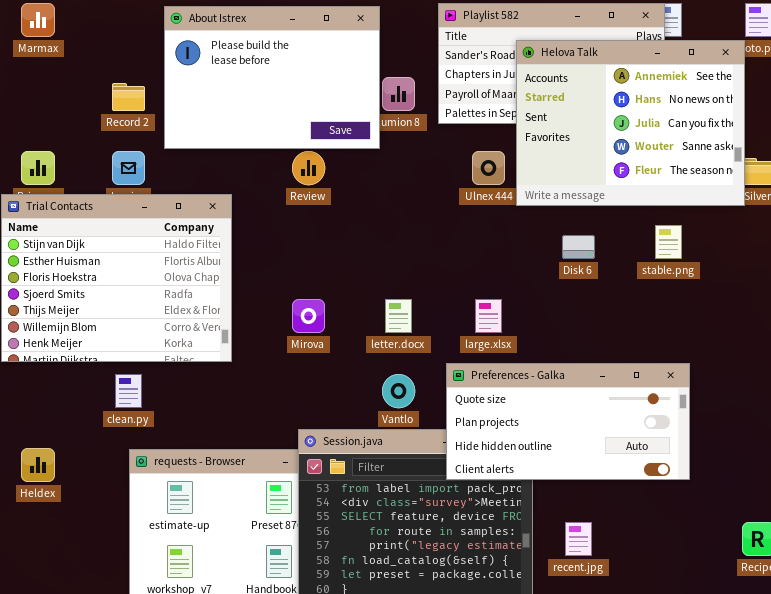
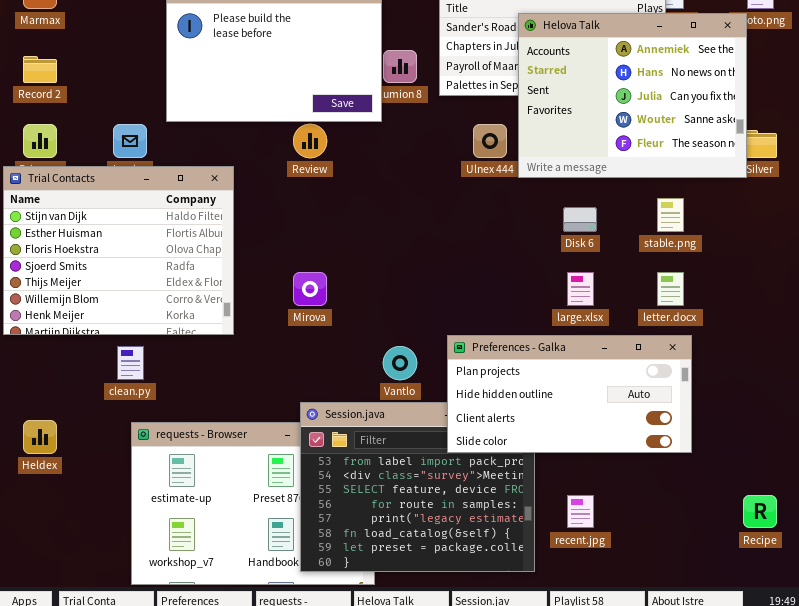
Record 2: [112,83,145,111] -> [23,56,57,83], moved
letter.docx: [385,299,412,333] -> [657,272,684,306], moved
large.xlsx: [475,299,502,333] -> [567,272,594,306], moved
Preferences - Galka: [446,363,690,480] -> [447,335,692,453], scrolled down 1 row

